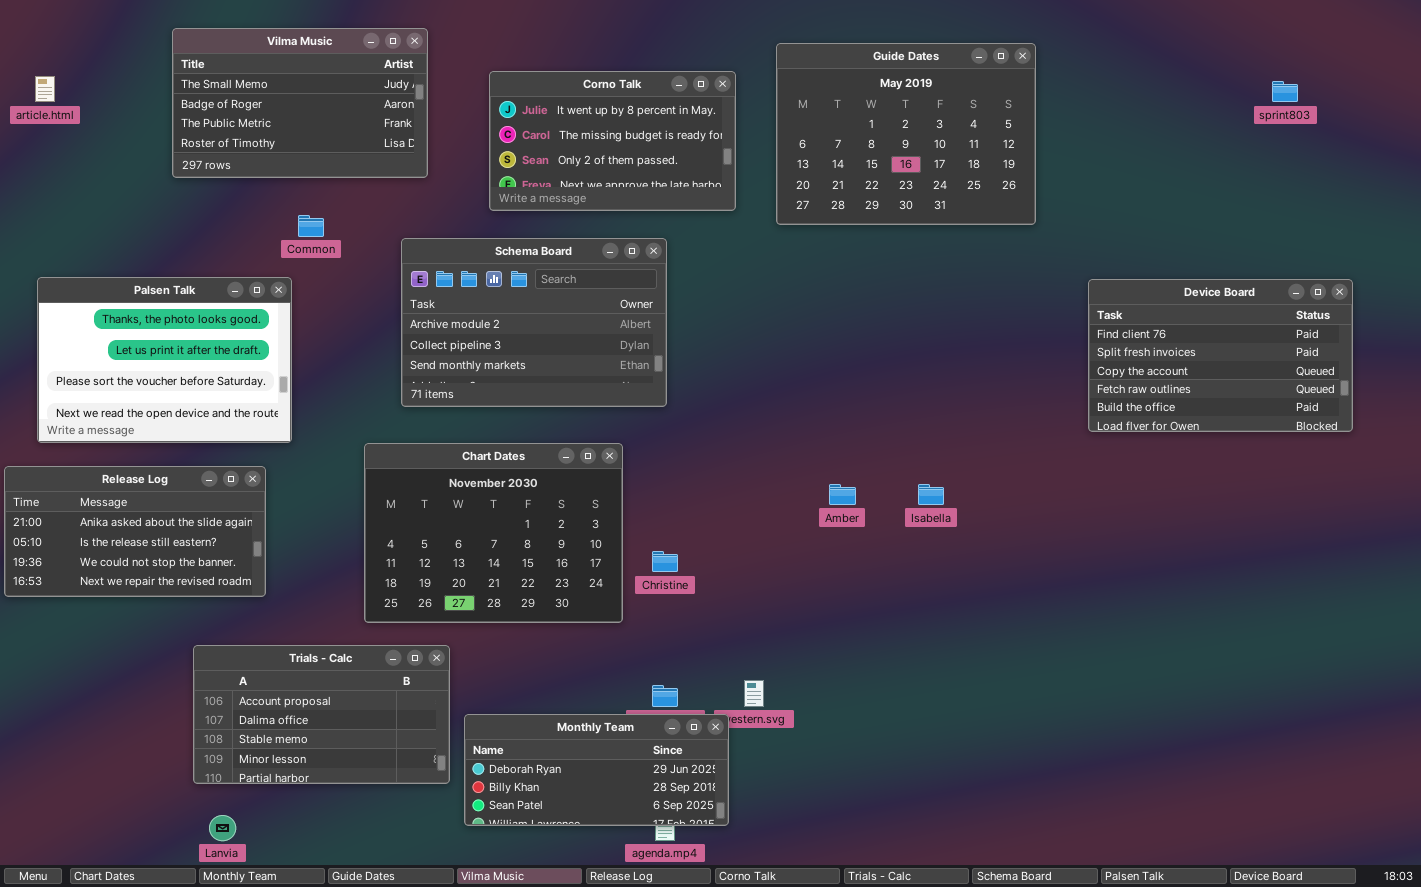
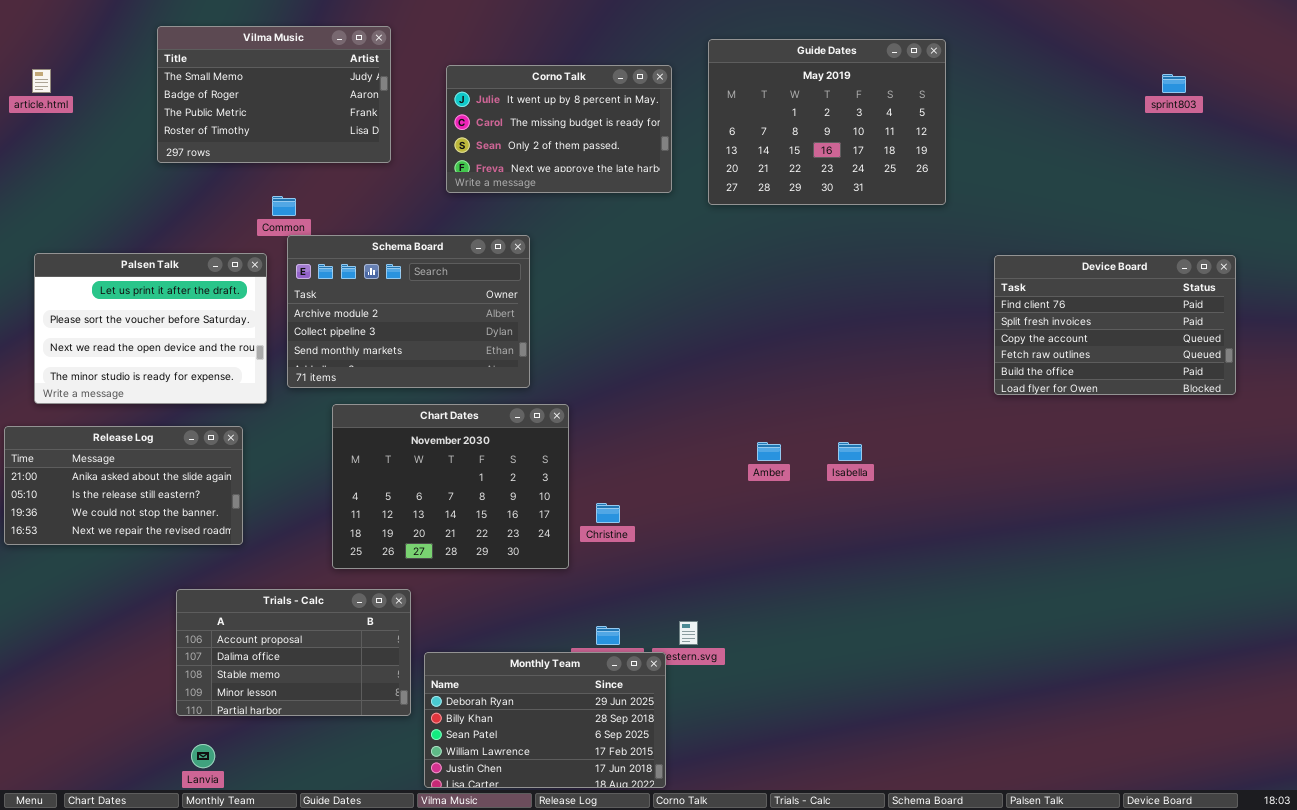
Schema Board: [401,238,667,407] -> [287,235,530,388], moved
Palsen Talk: [37,277,292,443] -> [34,253,267,404], scrolled down 1 row
Monthly Team: [464,714,729,826] -> [424,652,666,788], resized

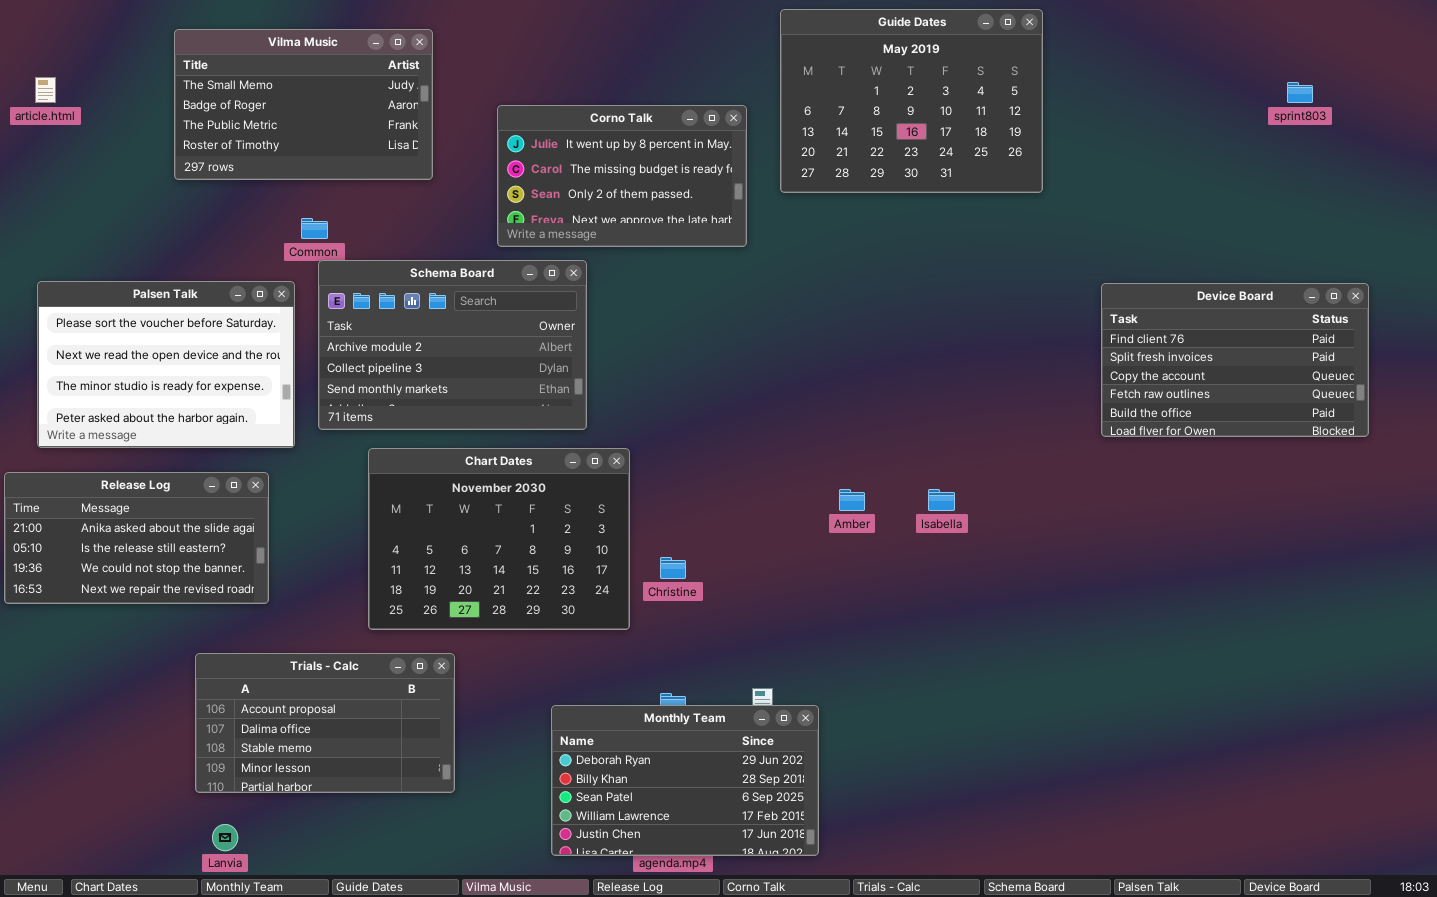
Guide Dates: [708,39,946,205] -> [780,9,1043,193], moved
Corno Talk: [446,65,672,193] -> [497,105,747,247], moved
Palsen Talk: [34,253,267,404] -> [37,281,295,448], scrolled down 1 row
Monthly Team: [424,652,666,788] -> [551,705,819,856], moved

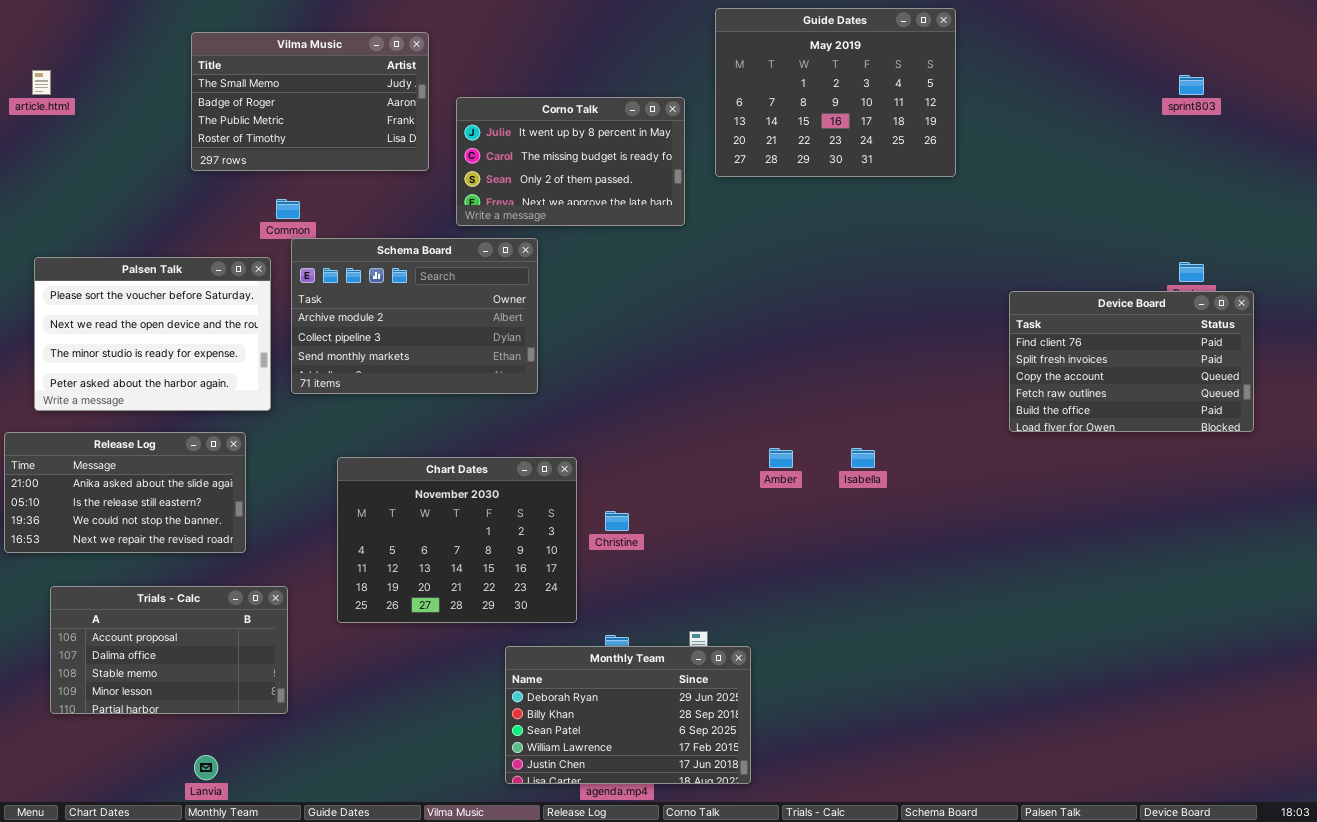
Vilma Music: [174,29,433,180] -> [191,32,429,171], moved
Device Board: [1101,283,1369,437] -> [1009,291,1254,432], moved
Chart Dates: [368,448,630,630] -> [337,457,577,623], moved
Trials - Calc: [195,653,455,793] -> [50,586,288,714], moved

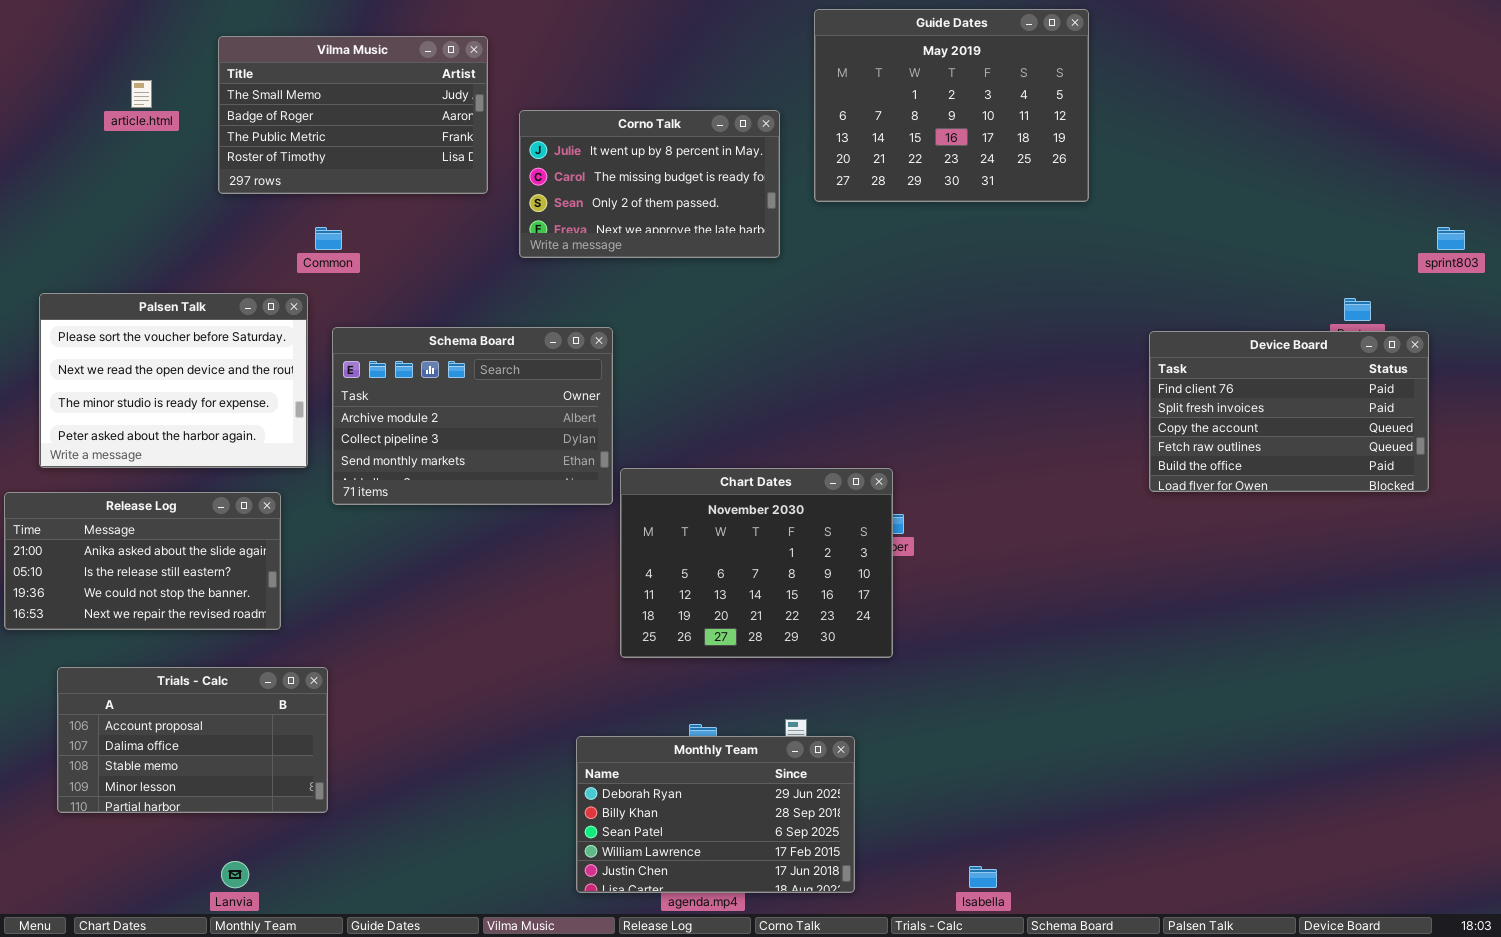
article.html: [32,70,51,95] -> [131,80,152,108], moved
sprint803: [1179,75,1204,95] -> [1437,227,1465,250], moved
Schema Board: [291,238,538,394] -> [332,327,613,505], moved
Isabella: [851,448,875,468] -> [969,866,997,888], moved
Chart Dates: [337,457,577,623] -> [620,468,893,658], moved

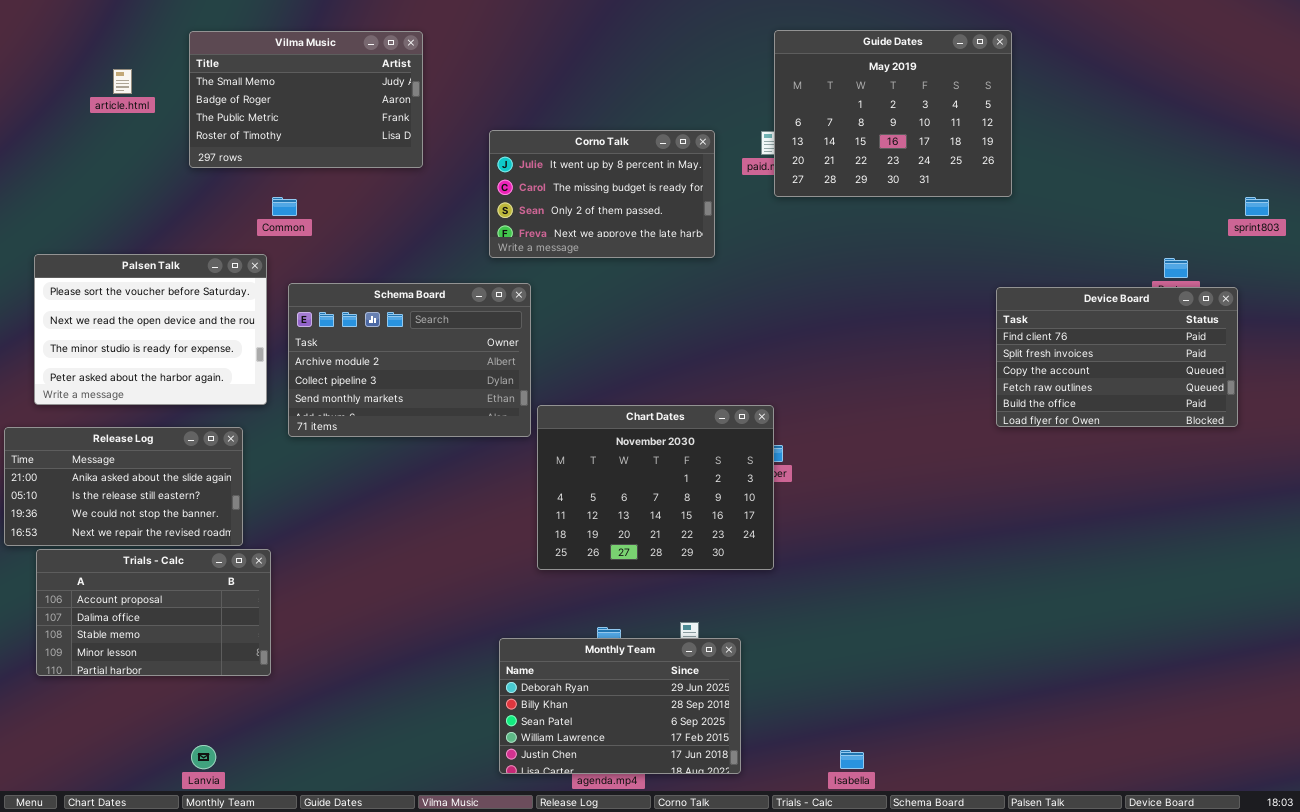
Guide Dates: [814,9,1089,202] -> [774,30,1012,197], moved
Corno Talk: [519,110,780,258] -> [489,130,715,258], moved
Trials - Calc: [57,667,328,813] -> [36,549,271,676], moved

